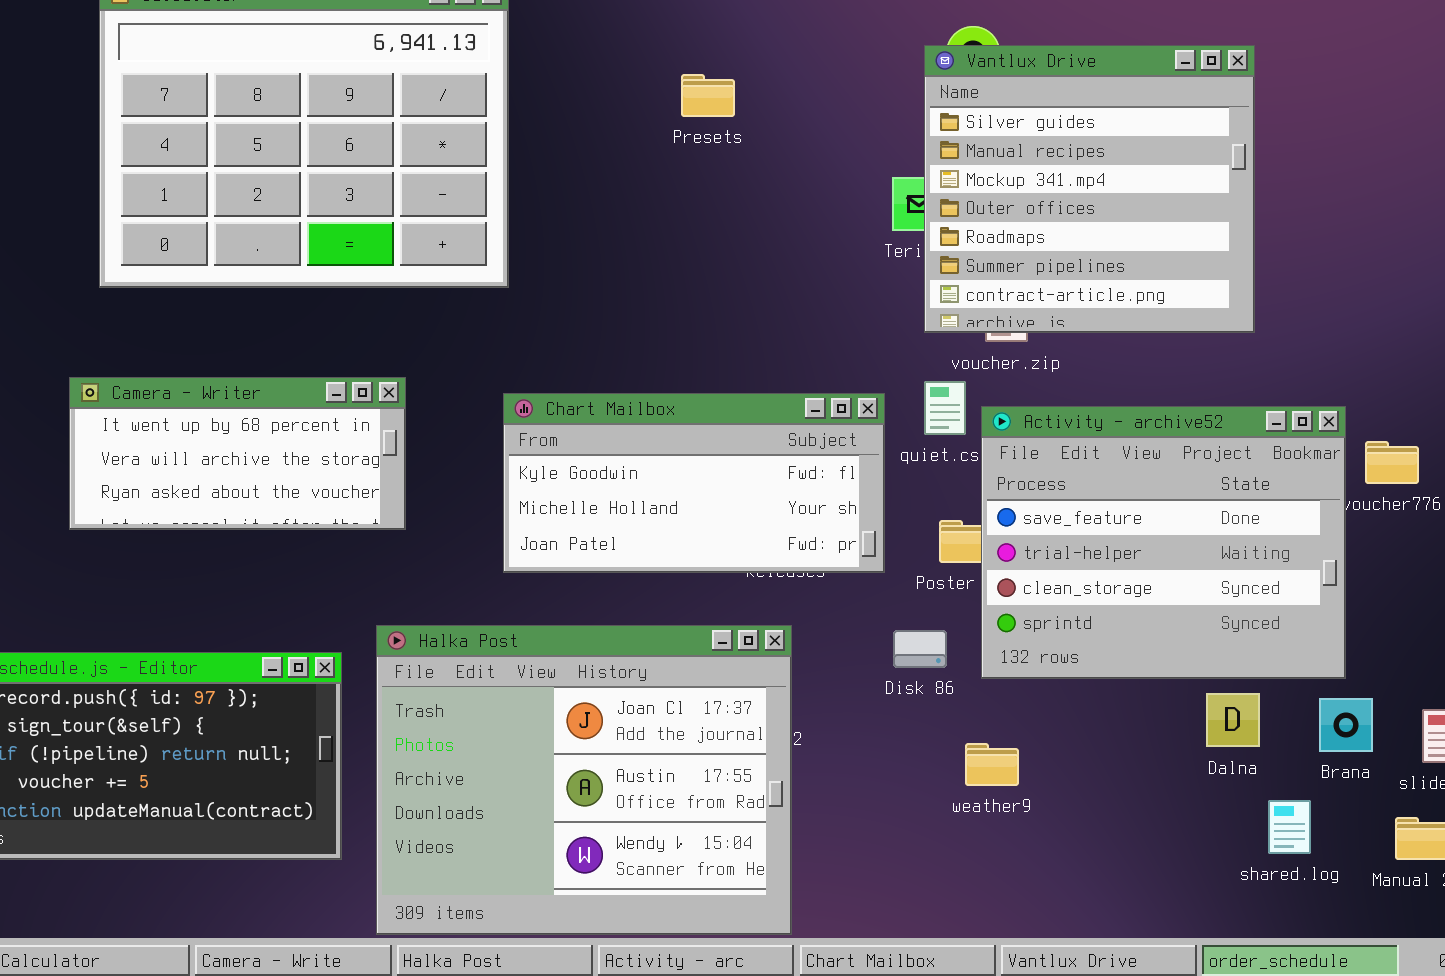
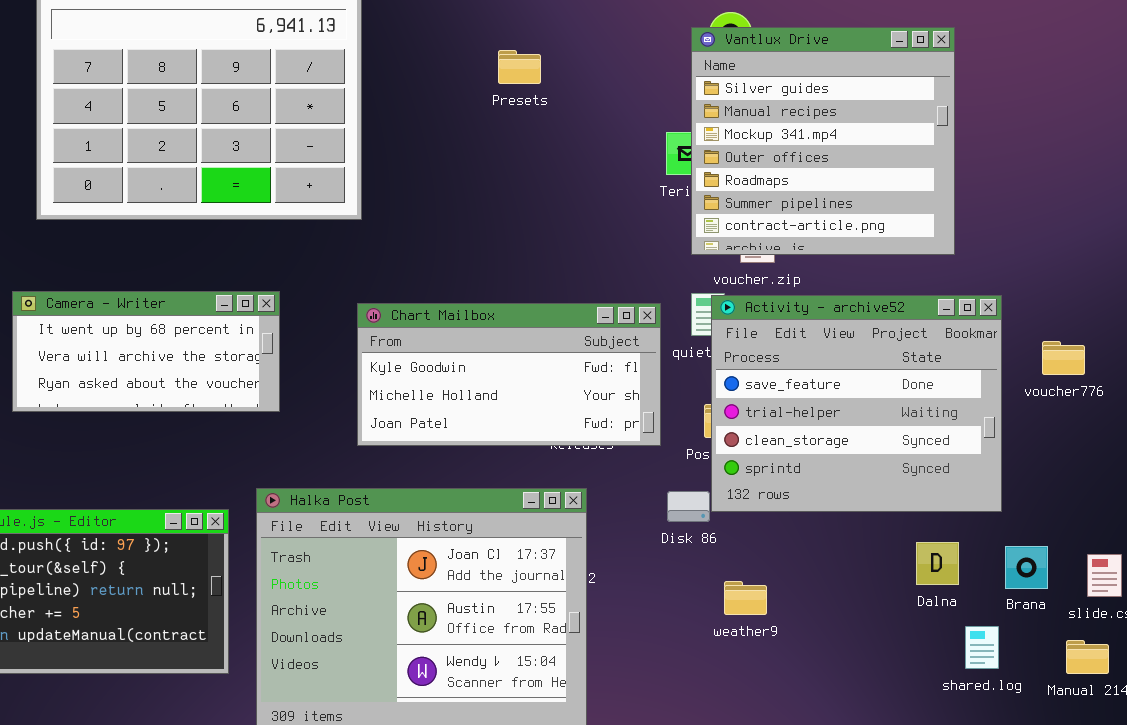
Activity - archive52: [981,406,1346,679] -> [711,295,1002,512], moved

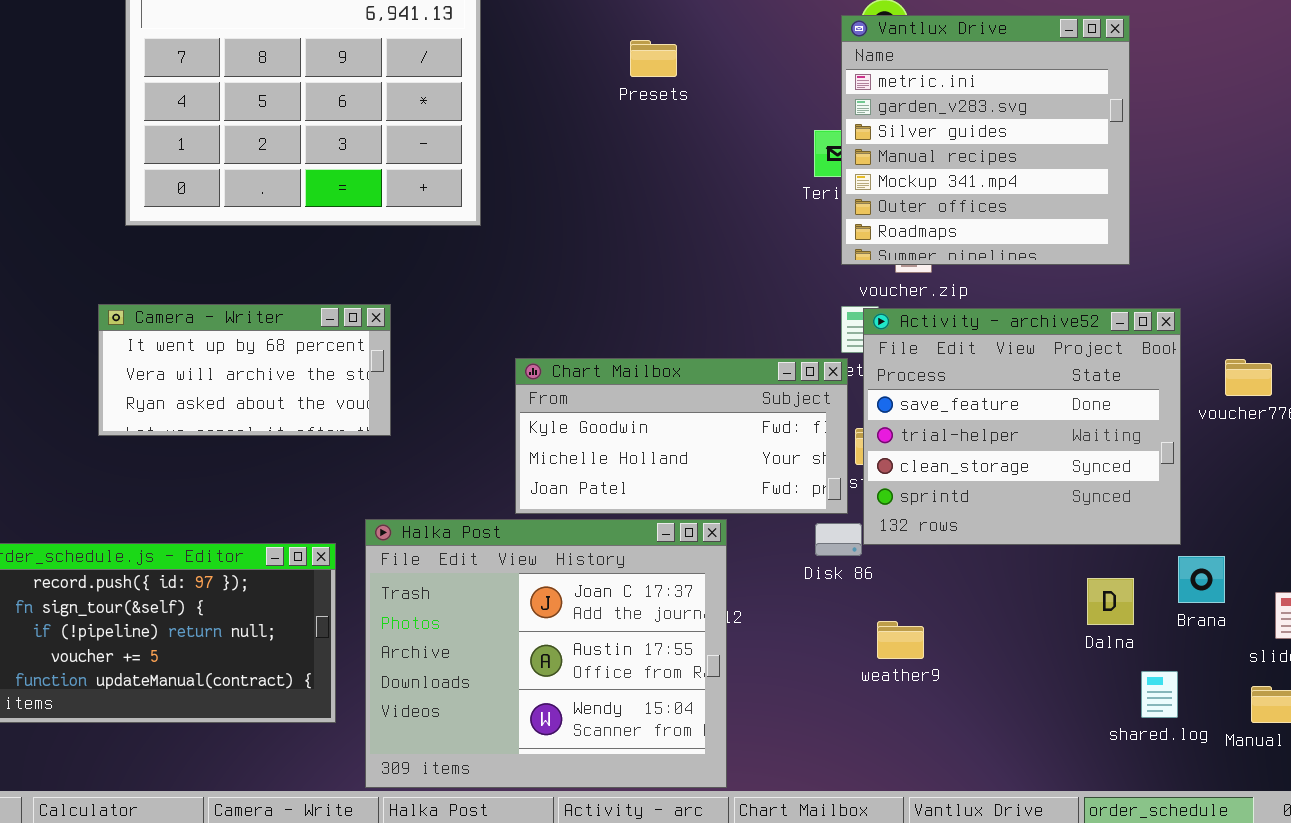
Vantlux Drive: [691,27,955,255] -> [841,15,1130,265], scrolled up 2 rows
Chart Mailbox: [357,303,661,446] -> [515,358,848,514], moved
Brana: [1005,546,1048,589] -> [1178,556,1225,603], moved

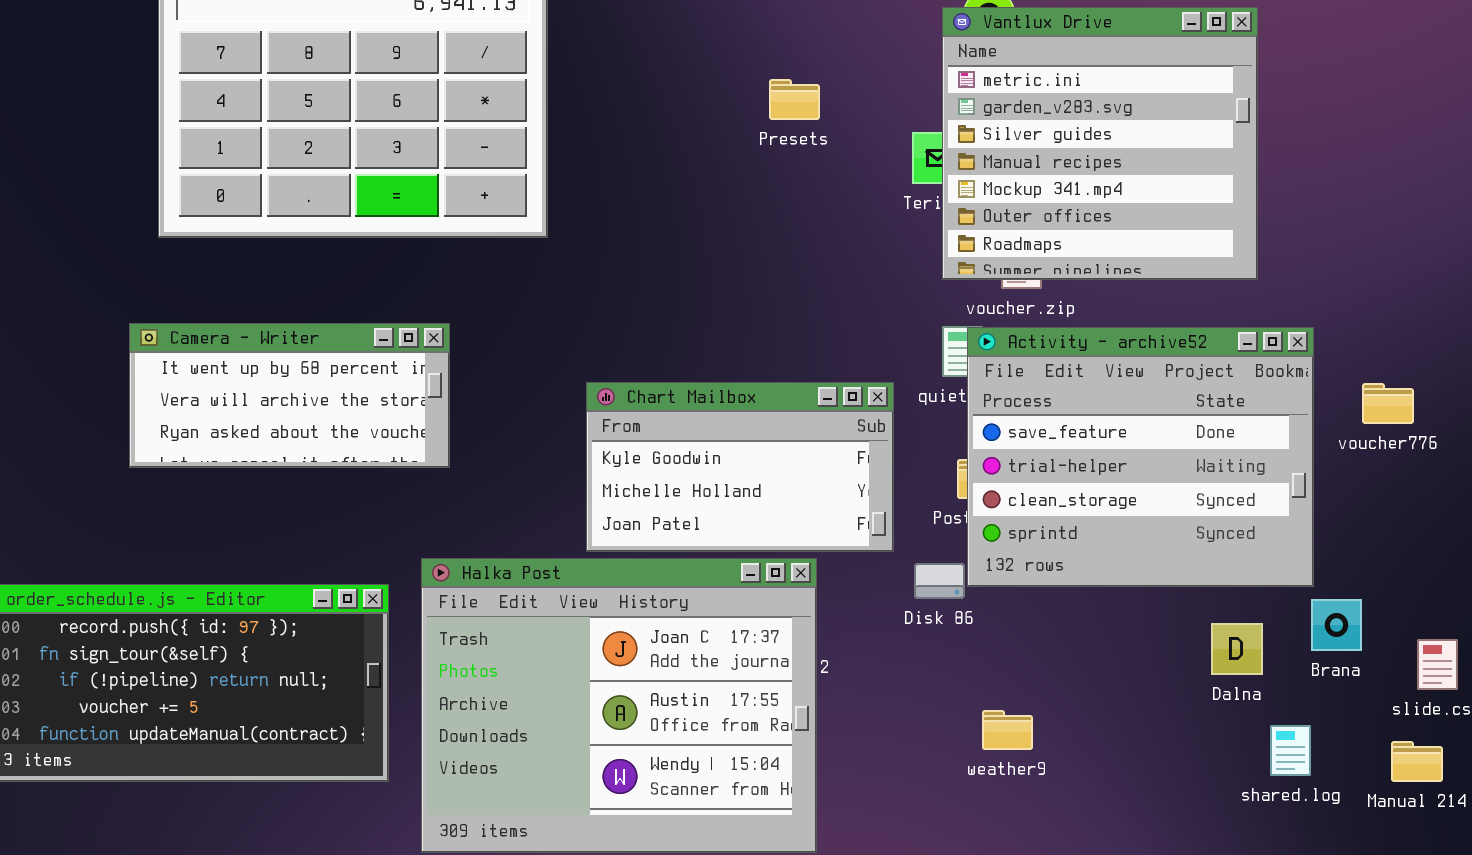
Presets: [630,40,677,77] -> [769,79,820,120], moved
Chart Mailbox: [515,358,848,514] -> [586,382,894,552], resized
weather9: [877,621,924,659] -> [982,710,1033,750], moved

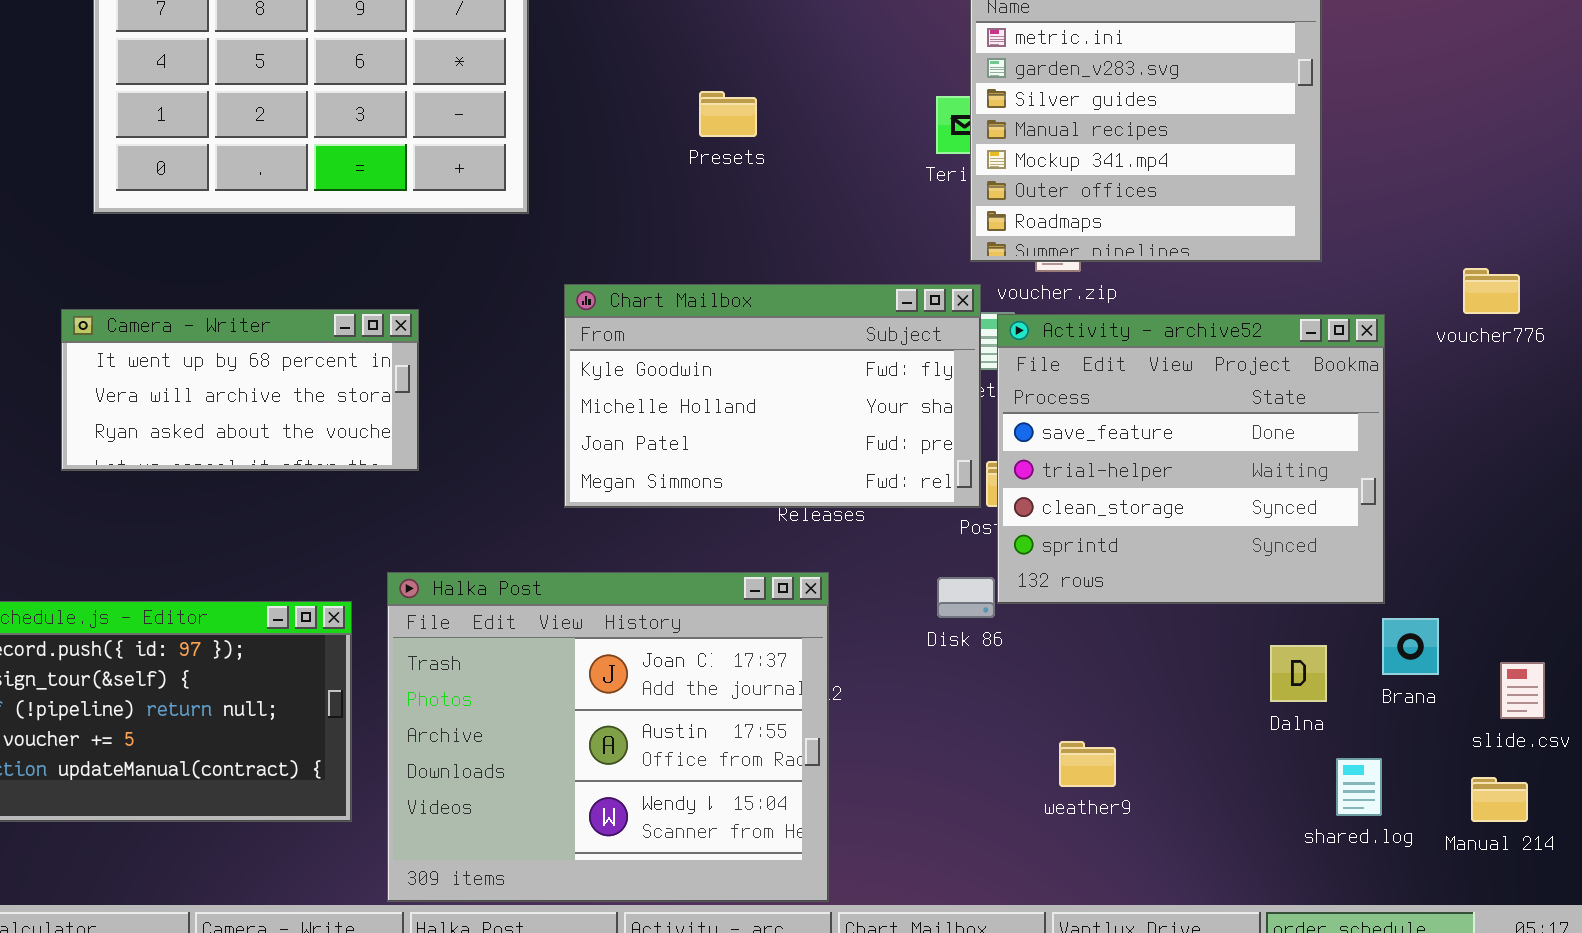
Presets: [769,79,820,120] -> [699,91,757,137], moved
Chart Mailbox: [586,382,894,552] -> [564,284,981,508], moved, resized
voucher776: [1362,383,1414,424] -> [1463,268,1520,314], moved
weather9: [982,710,1033,750] -> [1059,741,1116,787], moved

